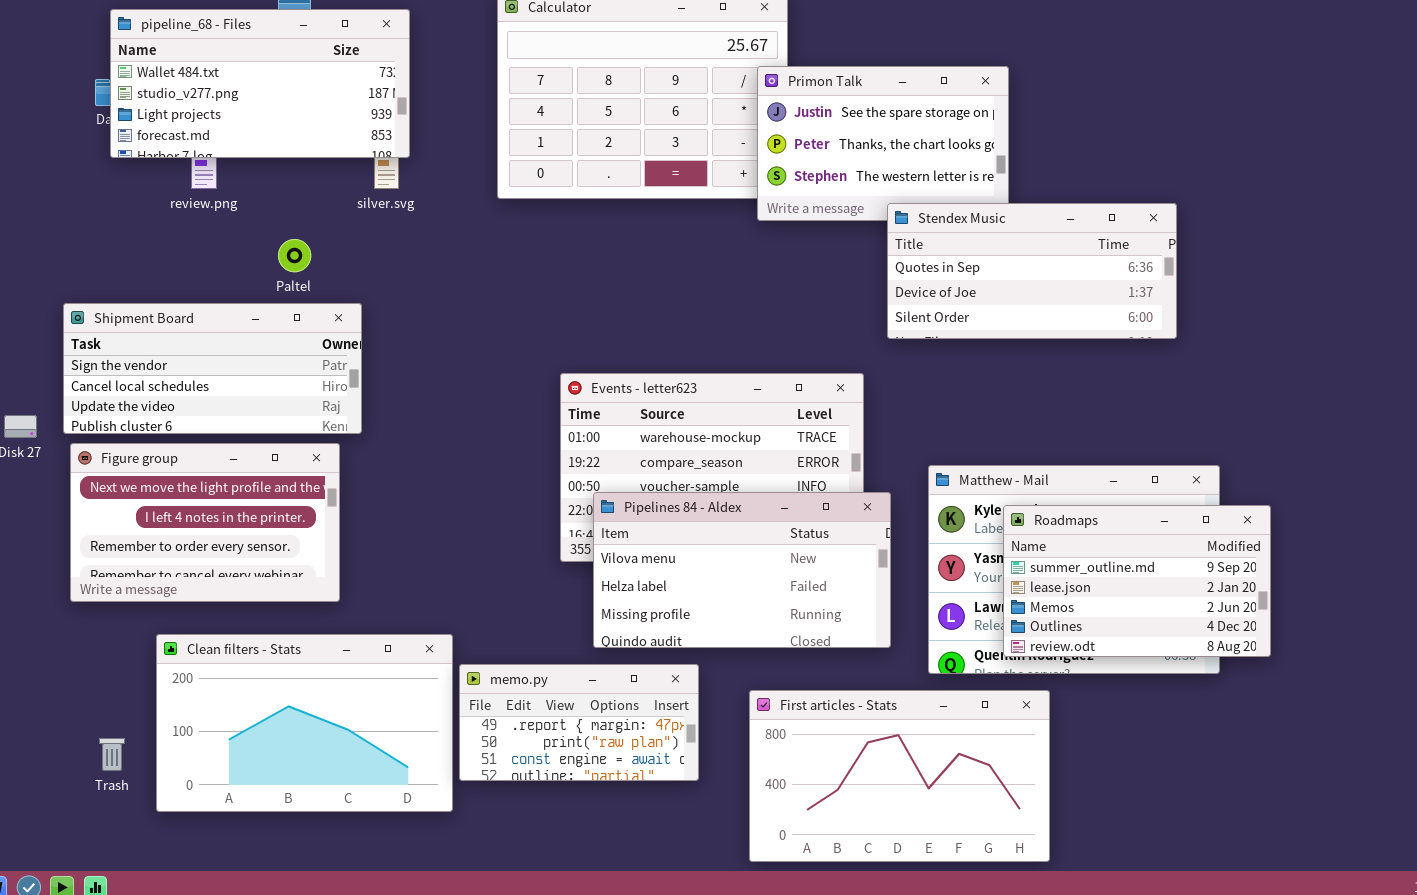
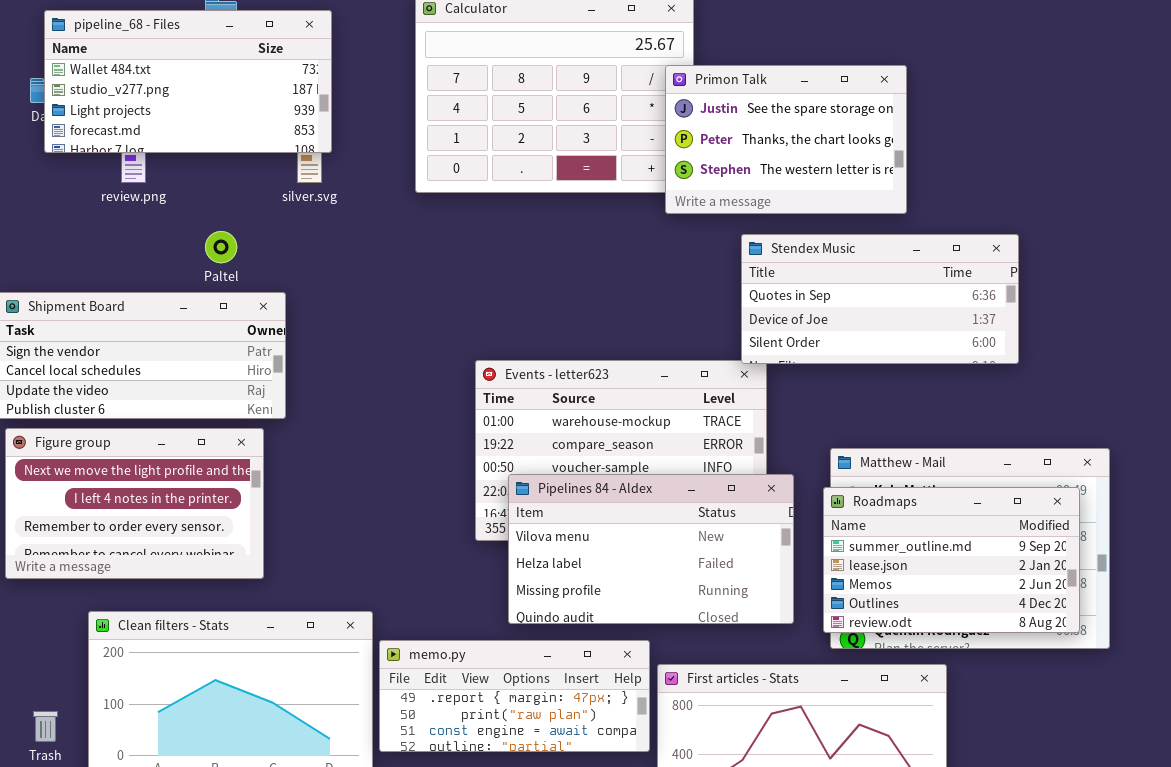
Stendex Music: [887,203,1177,339] -> [741,234,1019,364], moved
Roadmaps: [1003,505,1271,657] -> [823,487,1080,633], moved
memo.py: [459,664,699,781] -> [379,640,650,752], resized

